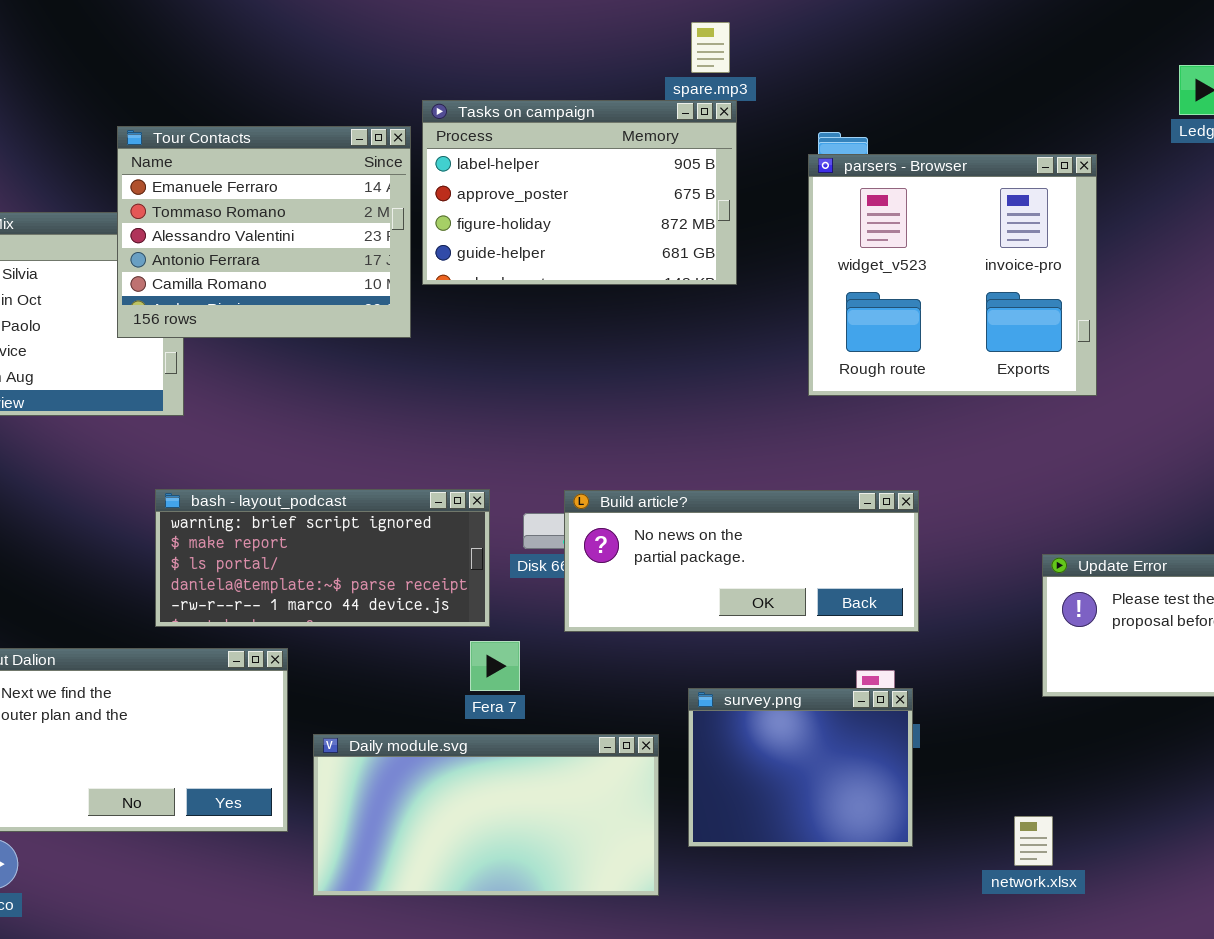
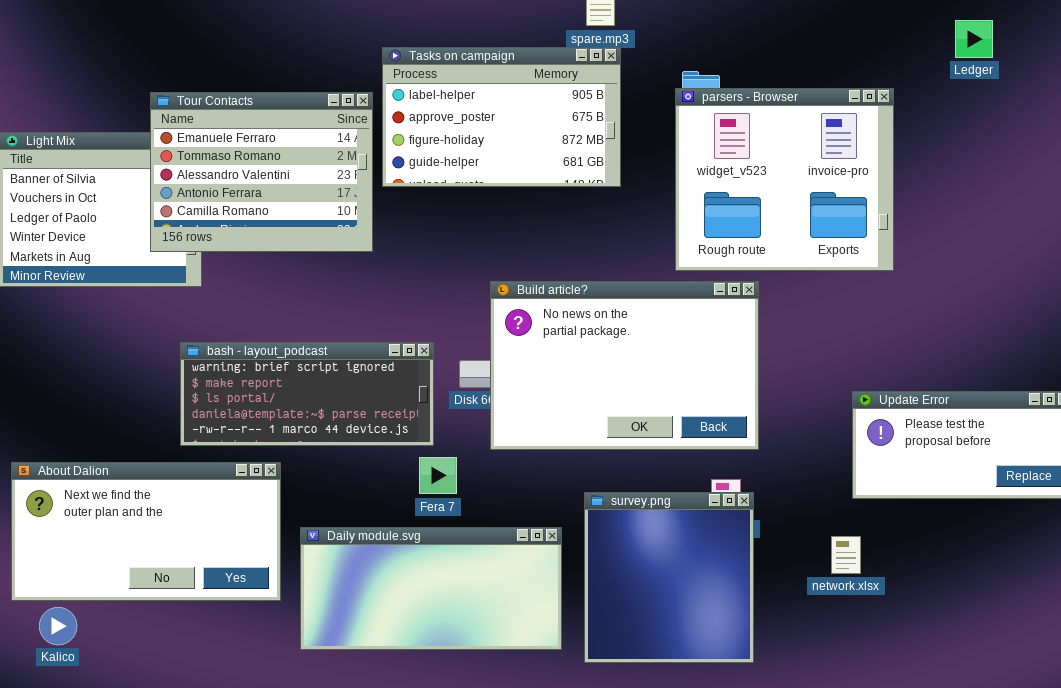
Tour Contacts: [117,126,411,338] -> [150,92,373,252], moved
Build article?: [564,490,919,632] -> [490,281,759,450], resized
survey.png: [688,688,913,847] -> [584,492,754,663], resized
network.xlsx: [1014,816,1053,866] -> [831,536,861,574], moved

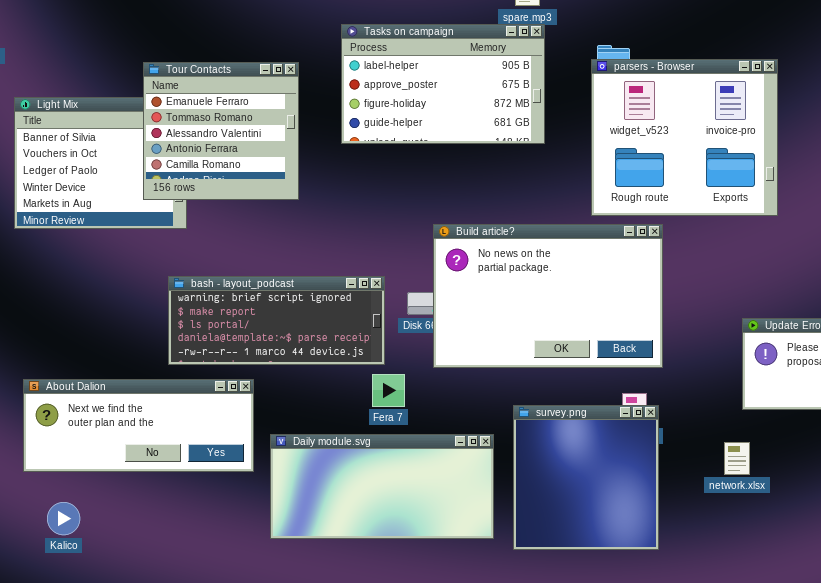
Tour Contacts: [150,92,373,252] -> [143,62,299,200], resized
About Dalion: [11,462,281,601] -> [23,379,254,472], resized

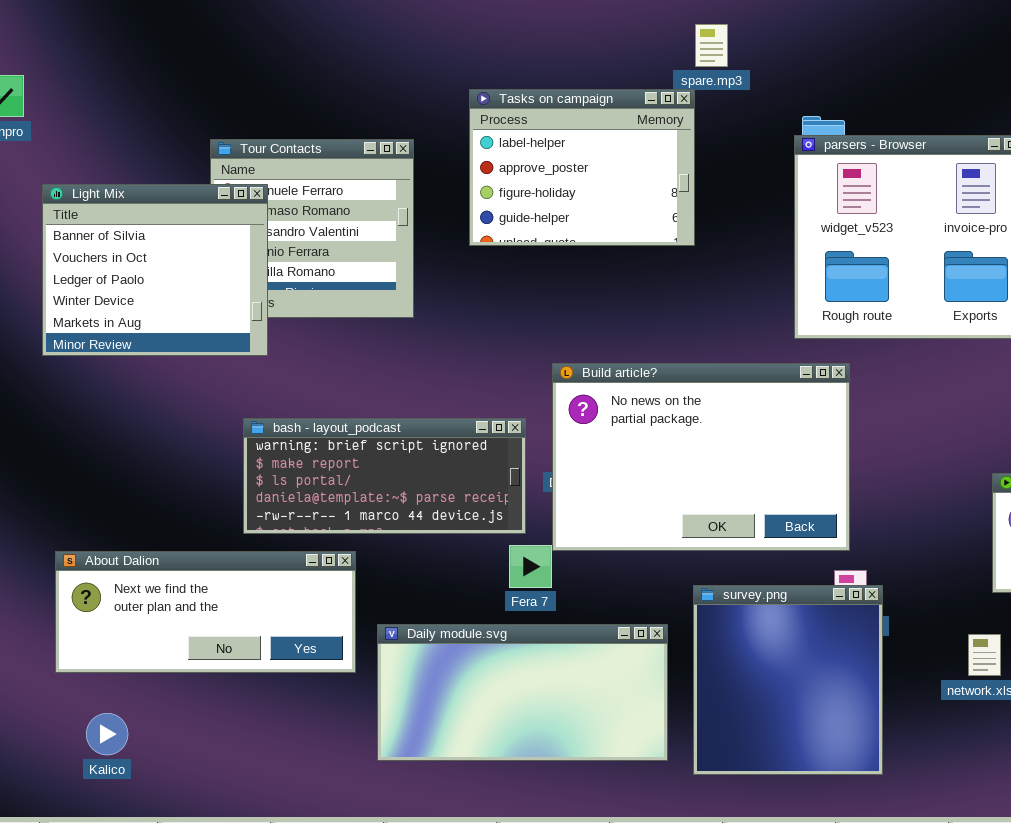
Tasks on campaign: [341,24,545,144] -> [469,89,695,246], resized
Light Mix: [14,97,187,229] -> [42,184,268,356], raised
Build article?: [433,224,663,368] -> [552,363,850,551], moved

